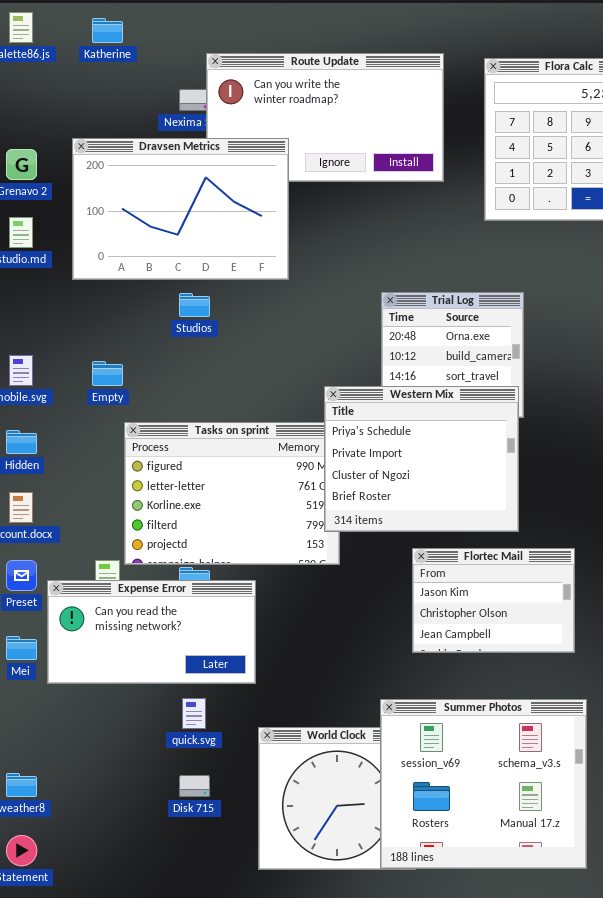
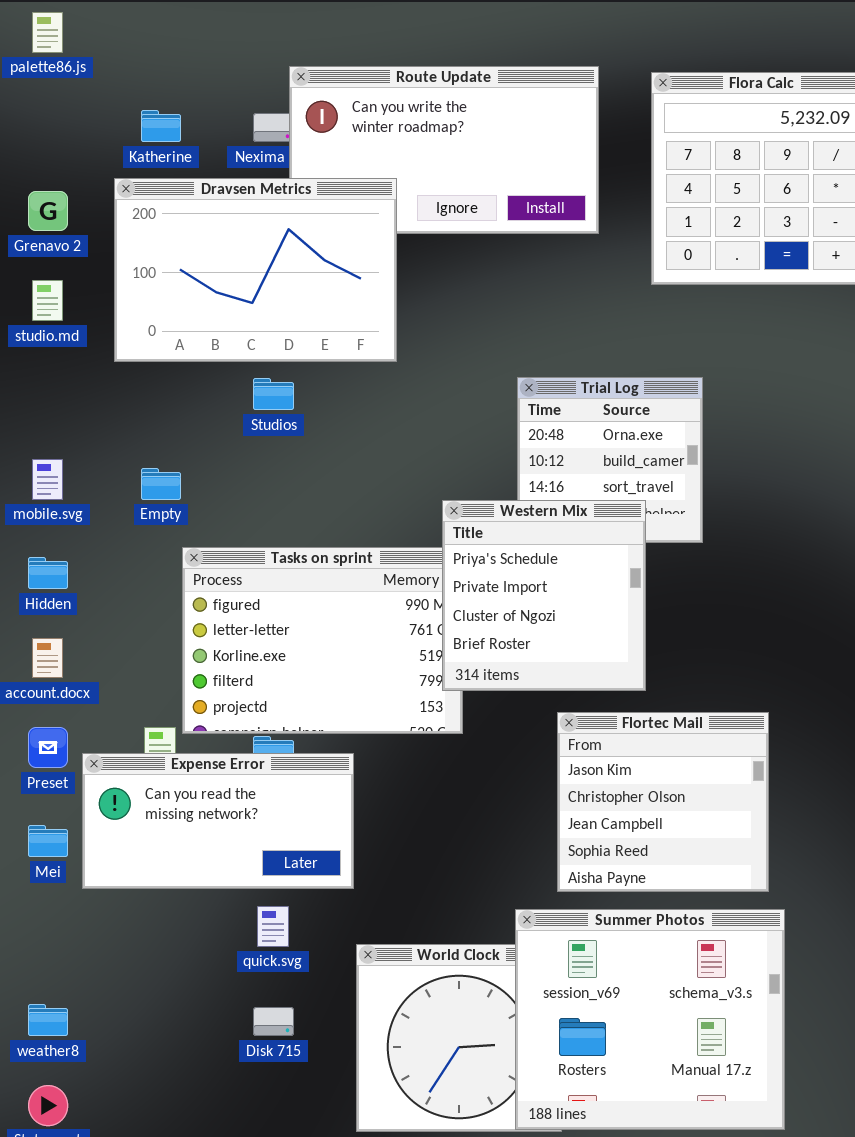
Katherine: [92,18,123,43] -> [141,110,181,142], moved
Western Mix: [324,386,519,532] -> [442,500,646,691], resized
Flortec Mail: [412,548,575,653] -> [557,712,769,892], resized

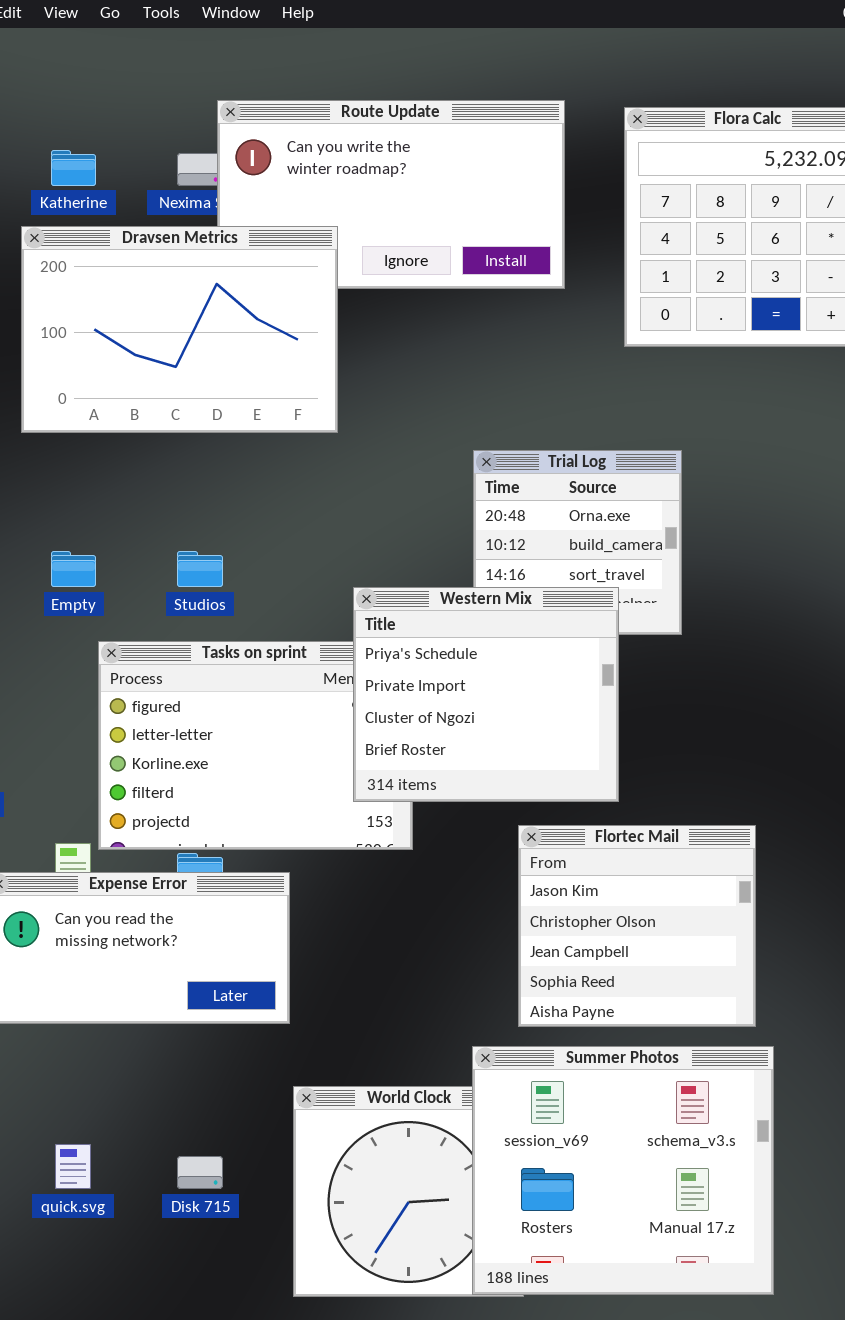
Studios: [253,378,294,410] -> [177,551,223,587], moved
Western Mix: [442,500,646,691] -> [353,587,619,802], resized
quick.svg: [257,906,289,947] -> [55,1144,91,1189], moved

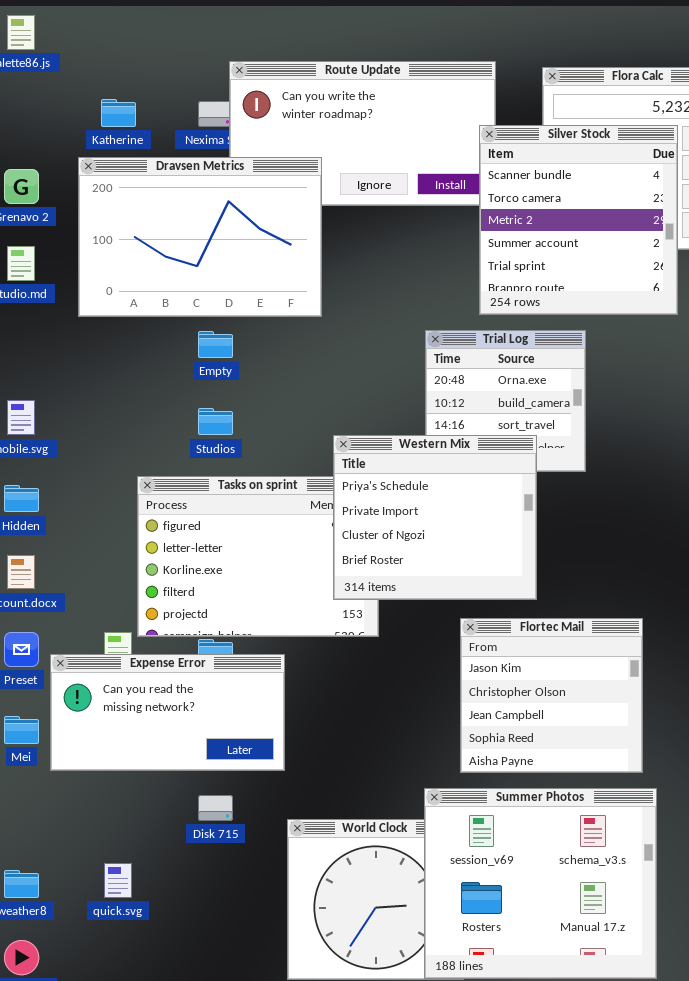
Silver Stock: none -> [479,125,678,315], opened
Empty: [51,551,96,587] -> [198,331,233,358], moved
Disk 715: [177,1156,223,1189] -> [198,795,233,821], moved

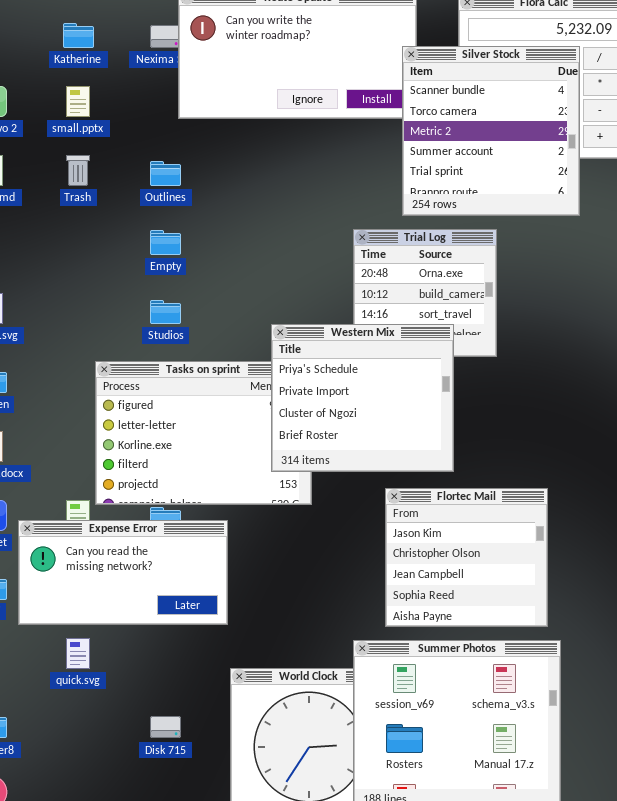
Dravsen Metrics: [78,157,322,317] -> none, closed
Disk 715: [198,795,233,821] -> [150,716,181,738], moved
quick.svg: [104,863,132,898] -> [66,638,90,669], moved

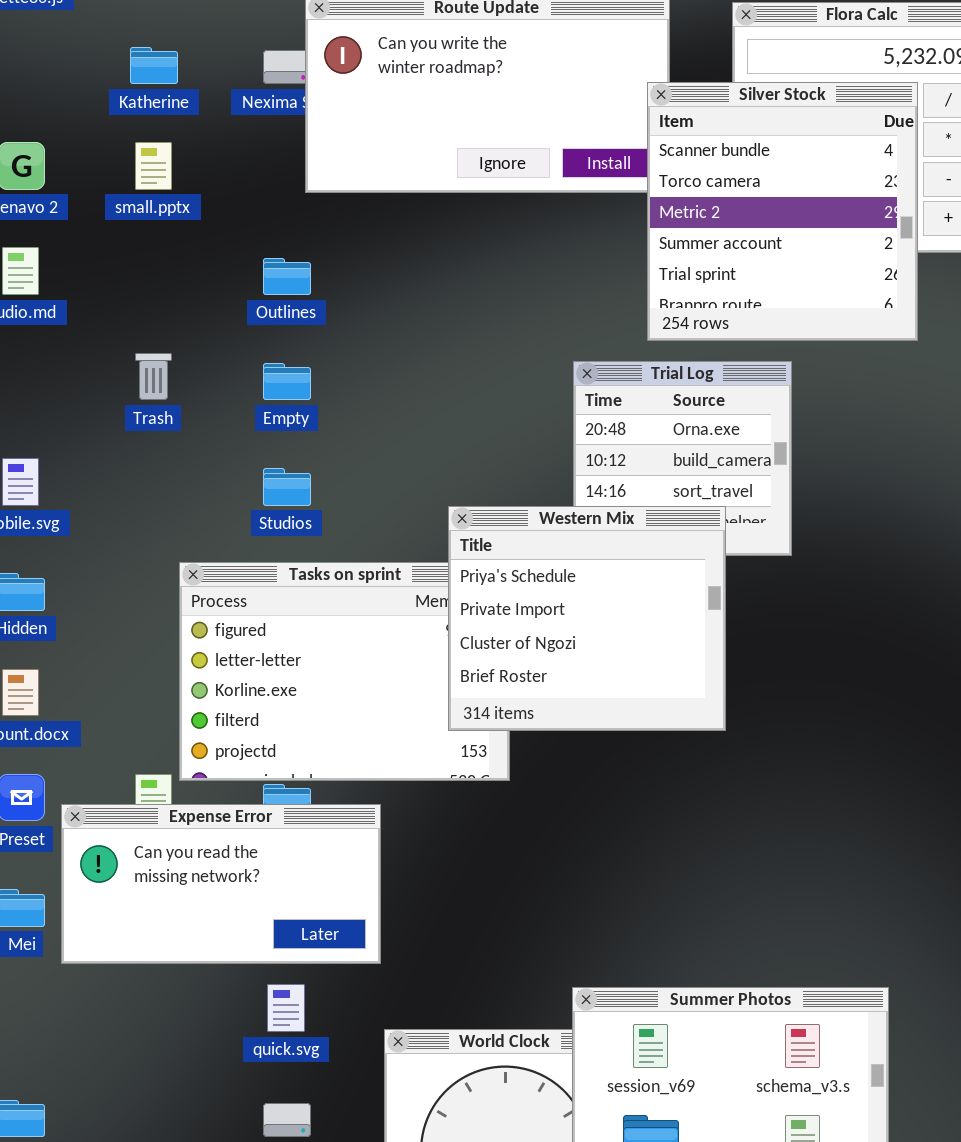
Trash: [66,155,90,186] -> [135,353,172,400], moved
Flortec Mail: [385,488,548,627] -> none, closed
quick.svg: [66,638,90,669] -> [267,984,305,1032], moved

